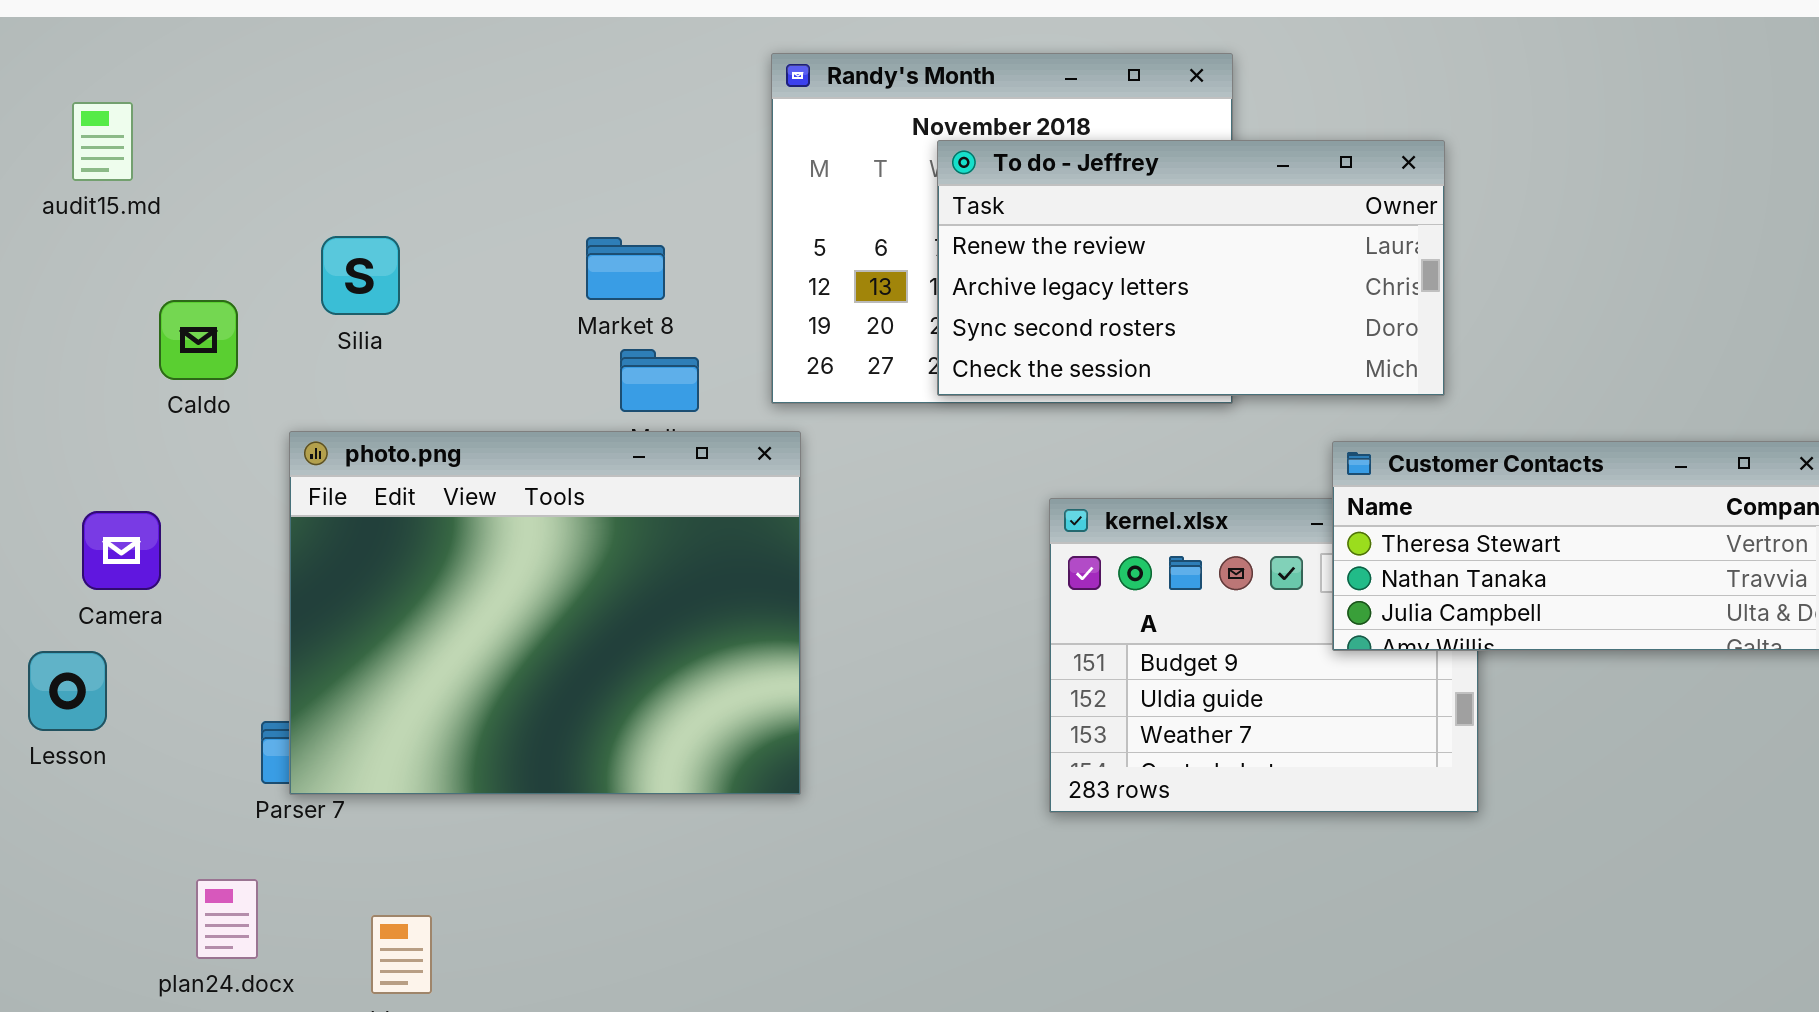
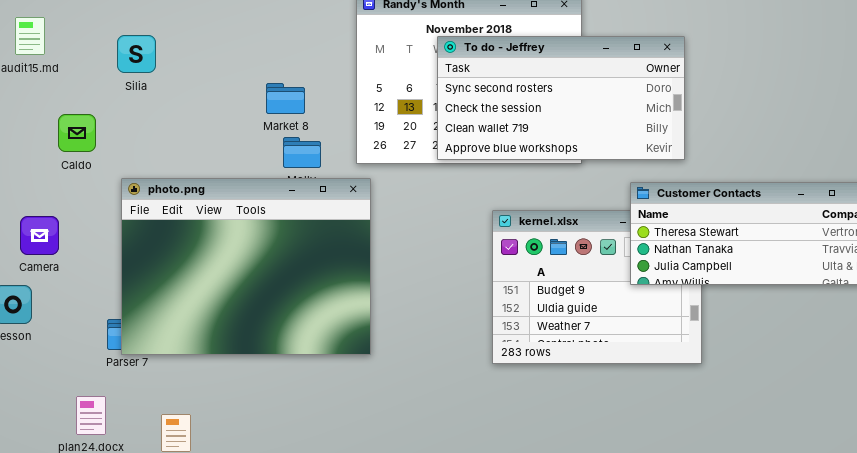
To do - Jeffrey: [937,140,1445,396] -> [437,36,685,160], scrolled down 2 rows
Silia: [321,236,400,315] -> [117,35,156,73], moved

